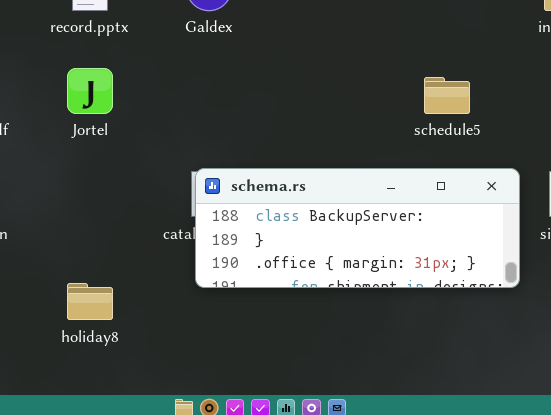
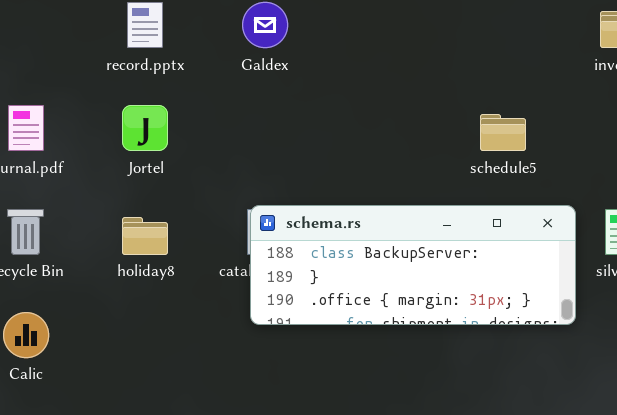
holiday8: [67,283,113,320] -> [122,217,168,255], moved

